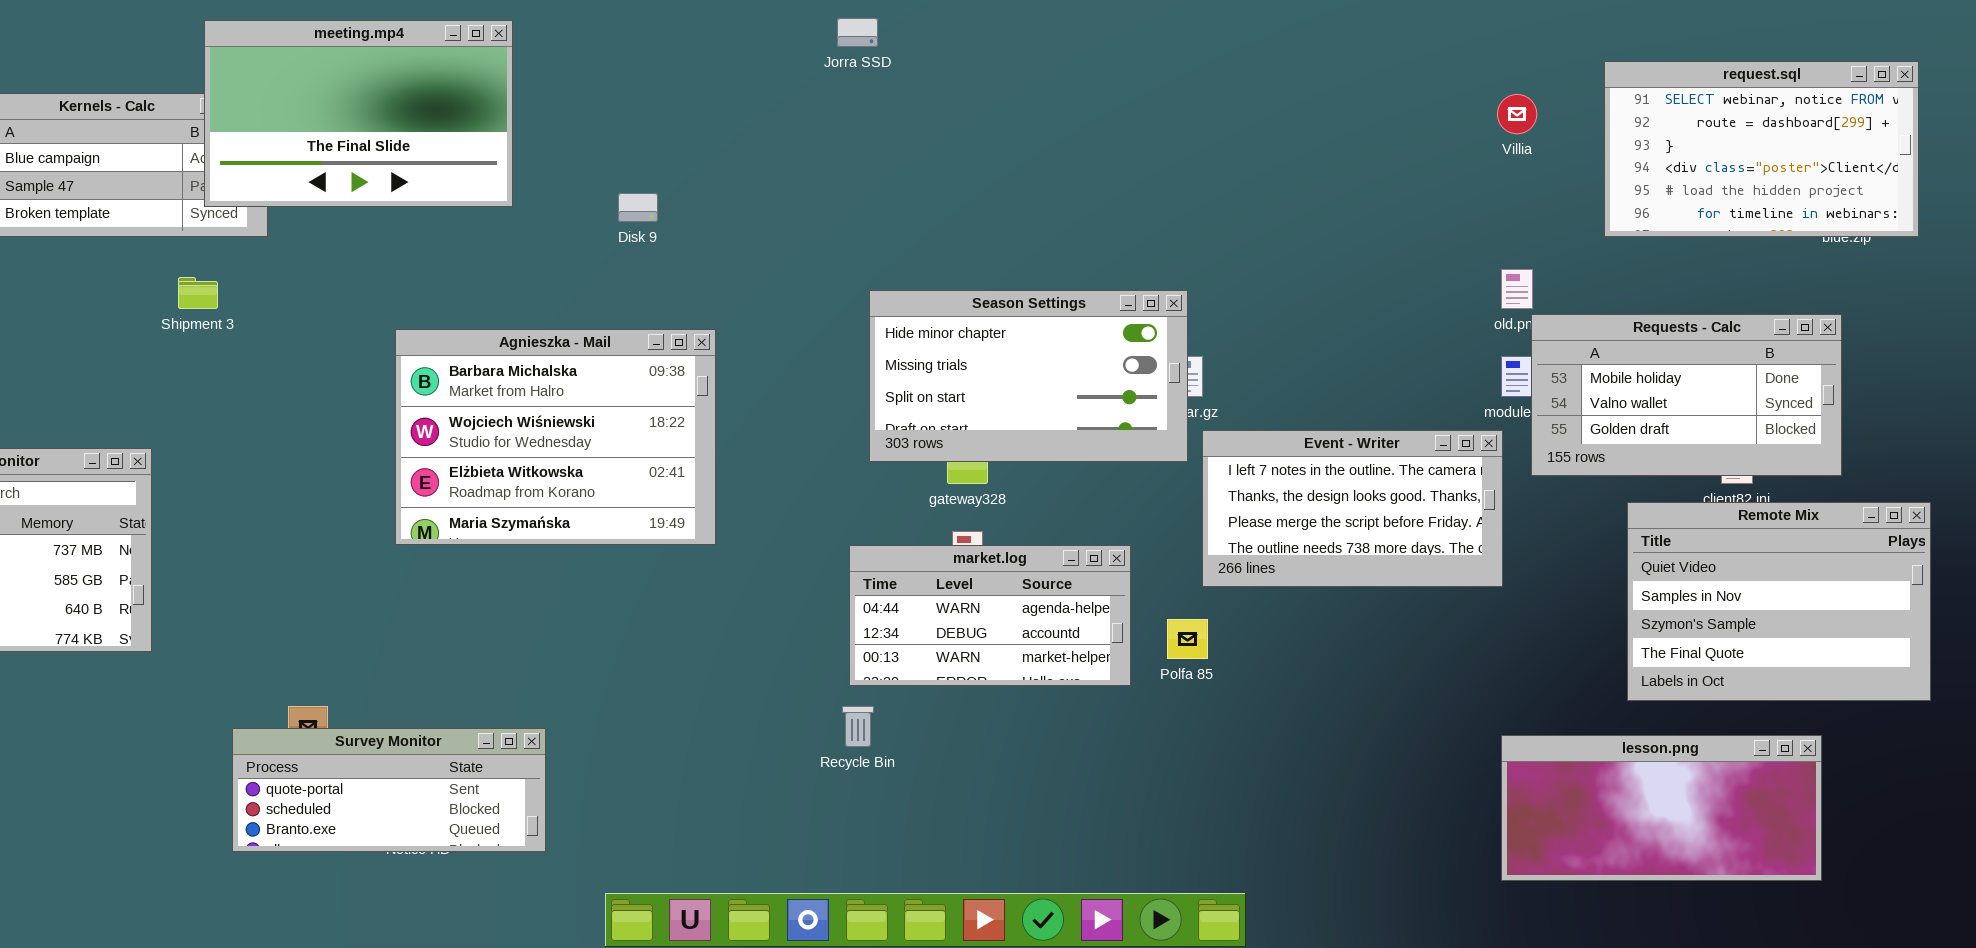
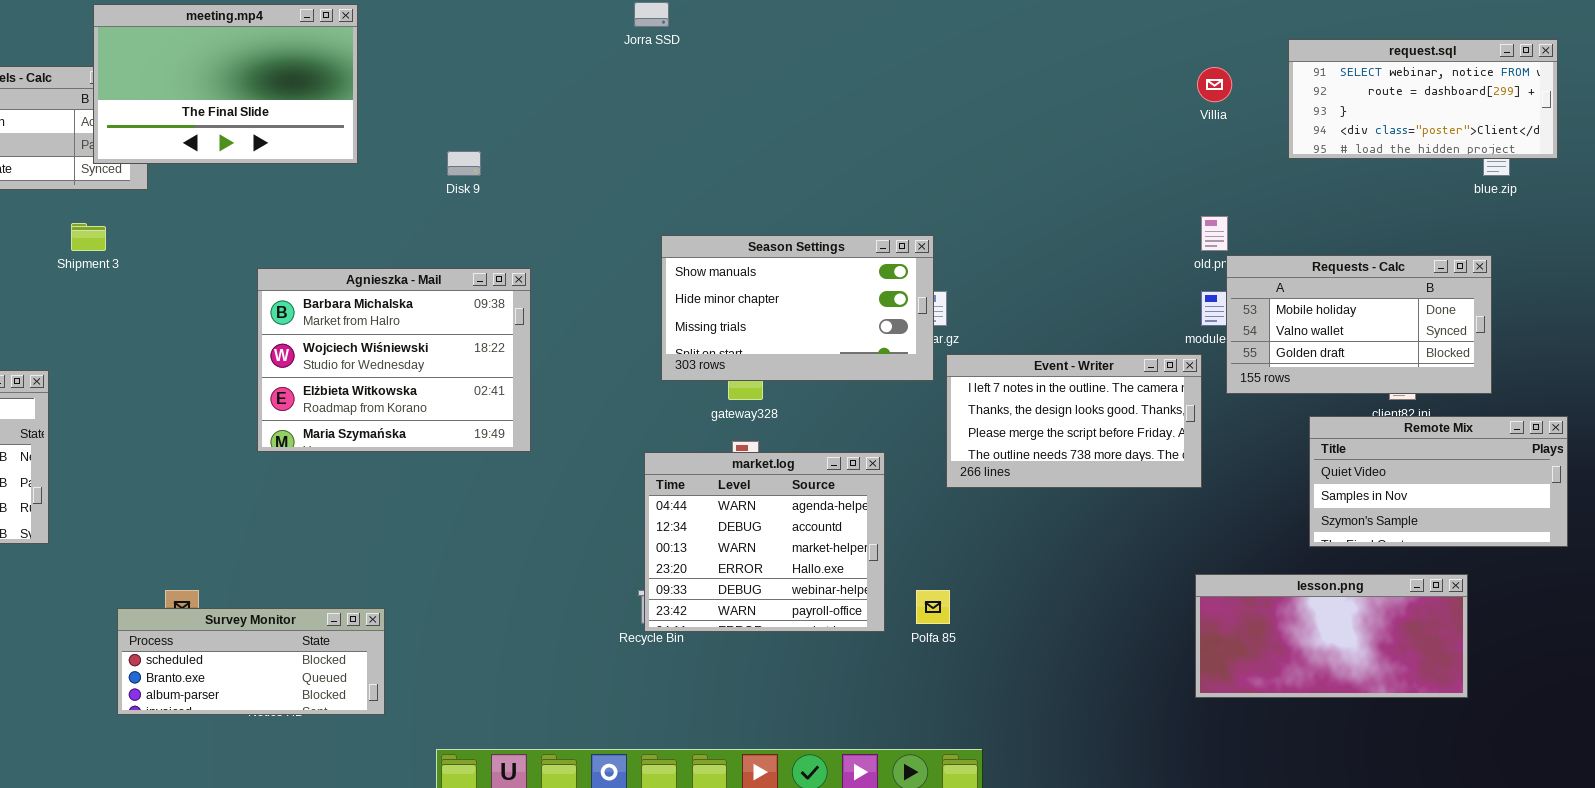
request.sql: [1604,61,1919,237] -> [1288,39,1558,159], resized
Season Settings: [869,290,1188,462] -> [661,235,934,381], scrolled up 1 row
Remote Mix: [1627,502,1931,701] -> [1309,416,1568,547], resized
market.log: [849,545,1131,686] -> [644,452,885,632], resized
Polfa 85: [1167,619,1208,659] -> [916,590,950,624], moved
Survey Monitor: [232,728,546,852] -> [117,608,385,715], scrolled down 1 row
lesson.png: [1501,735,1822,881] -> [1195,574,1468,698], moved

